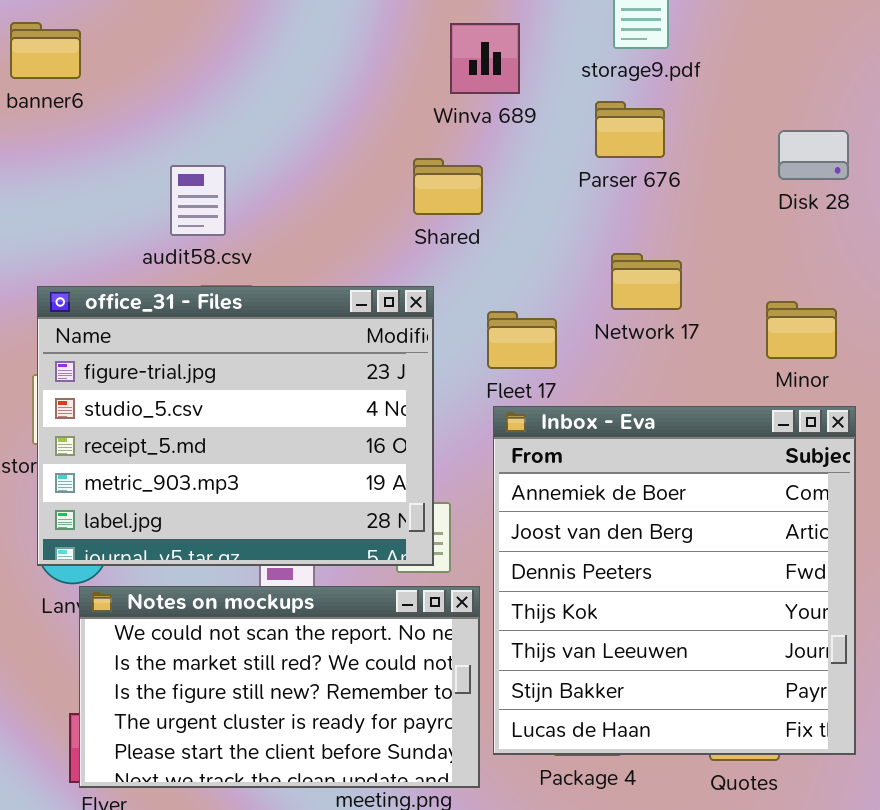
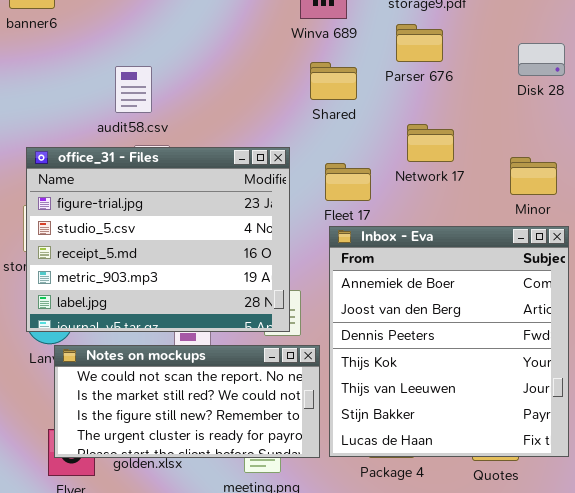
Shared: [413,158,483,215] -> [310,62,357,100], moved
Notes on mockups: [79,586,480,788] -> [54,345,320,458], resized

